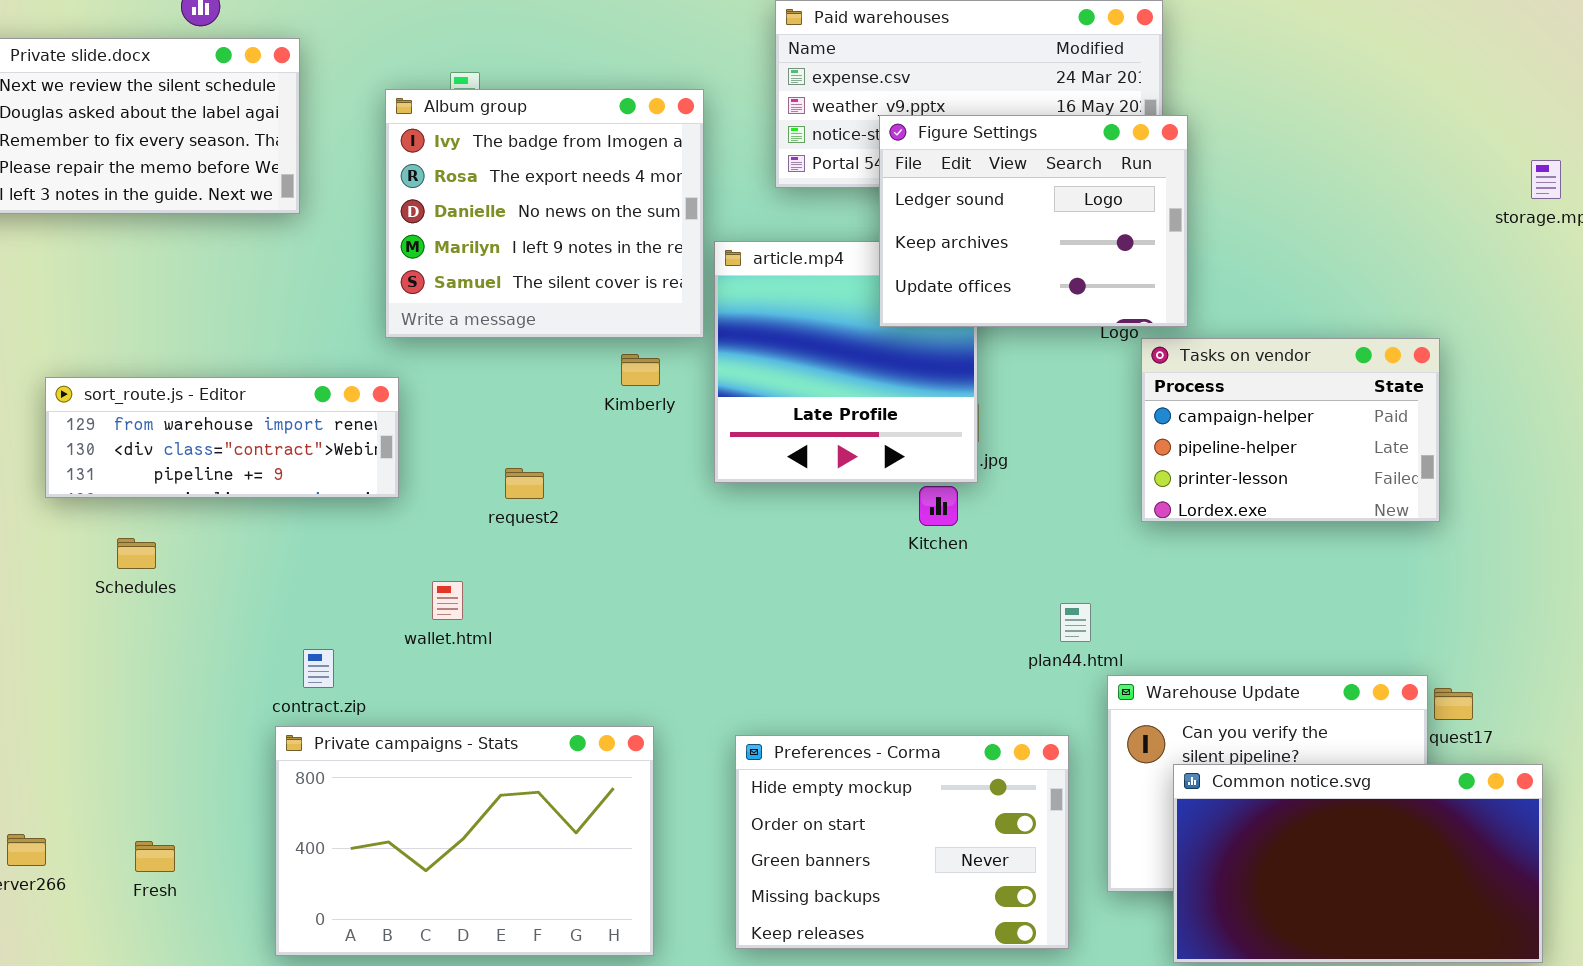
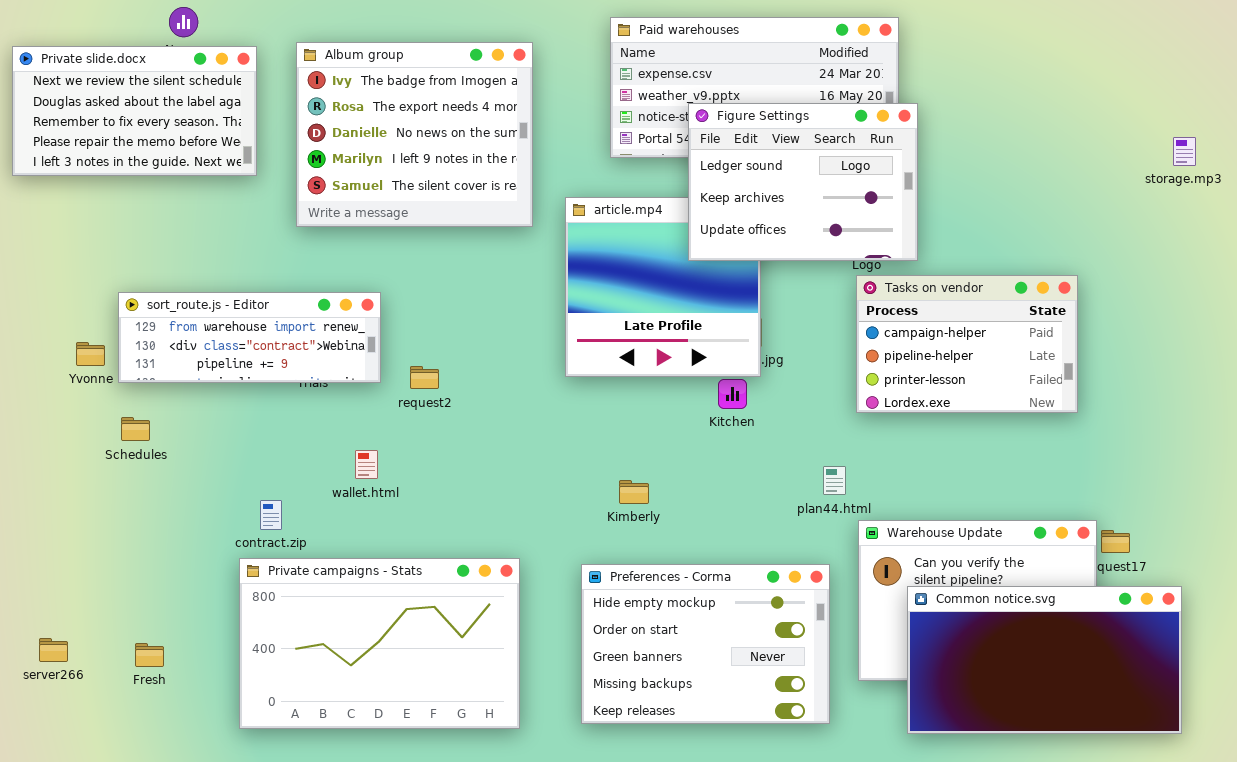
Album group: [385,89,704,338] -> [296,42,533,227], moved
Tasks on vendor: [1141,338,1440,522] -> [856,275,1078,413], moved
Kimberly: [621,354,660,386] -> [619,480,649,504], moved
sort_route.js - Editor: [45,377,399,498] -> [118,292,381,383], moved

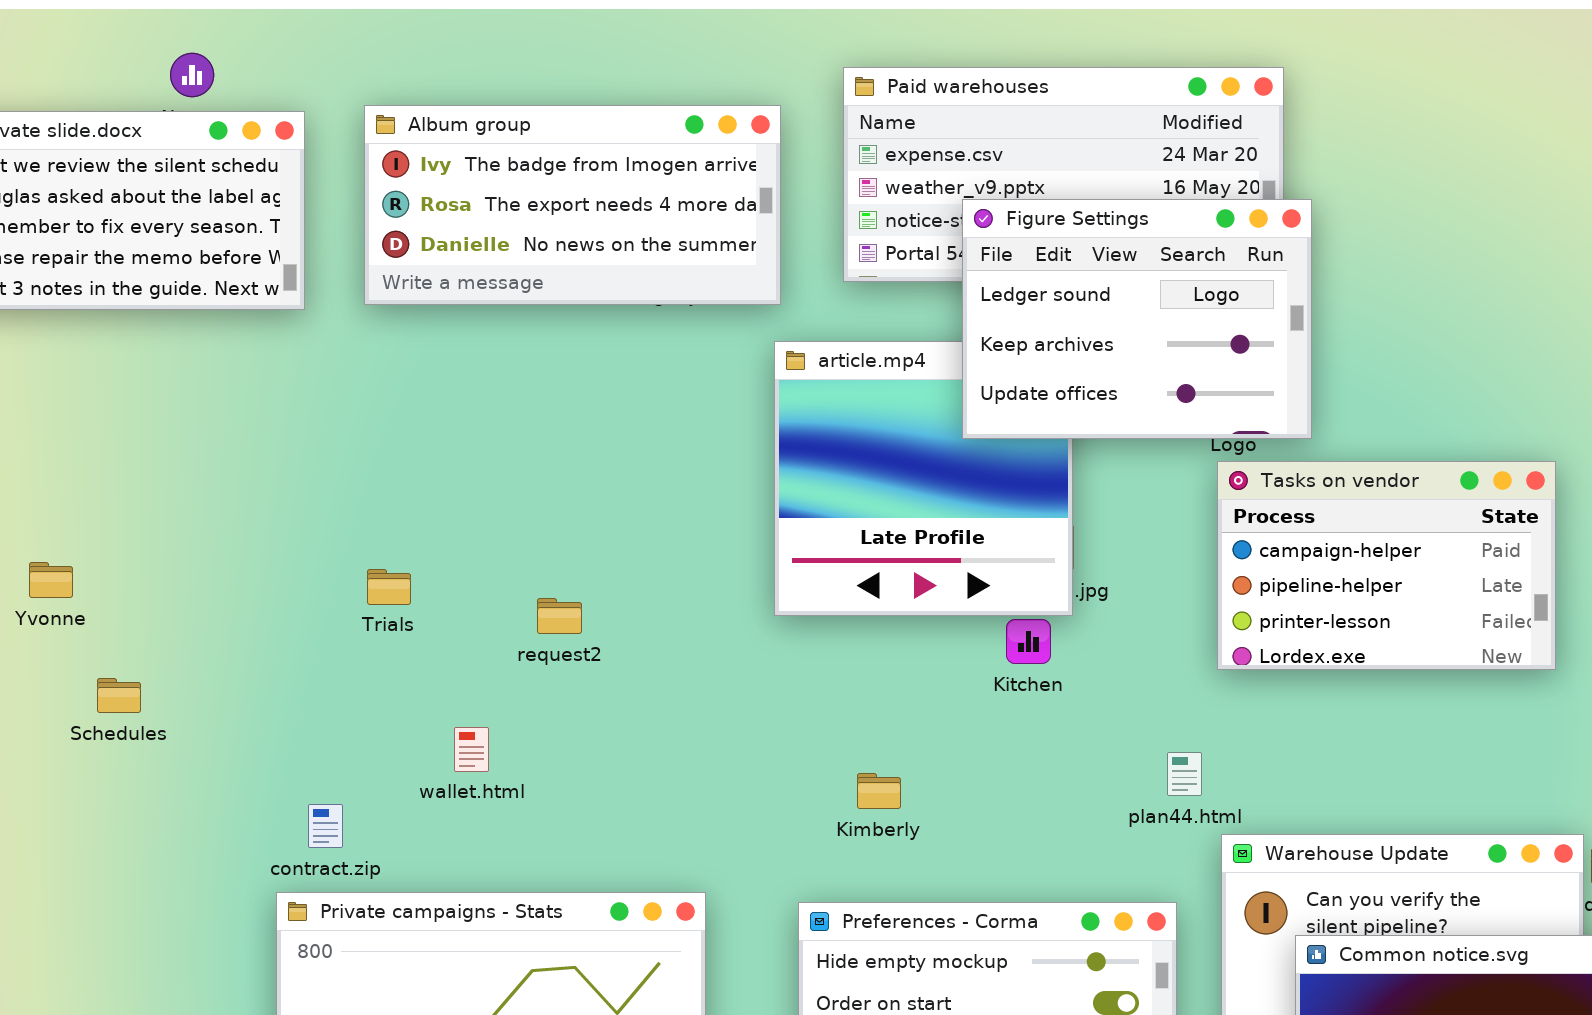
Album group: [296,42,533,227] -> [364,105,781,305], resized
sort_route.js - Editor: [118,292,381,383] -> none, closed

